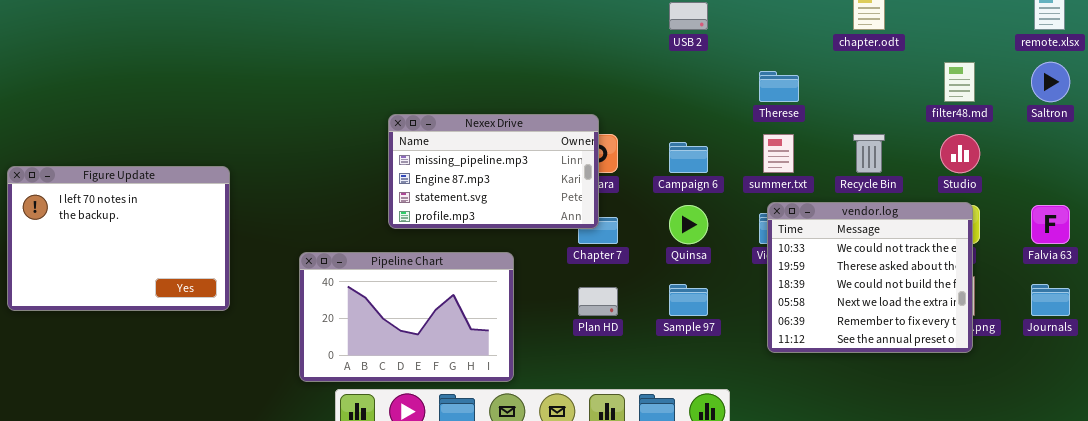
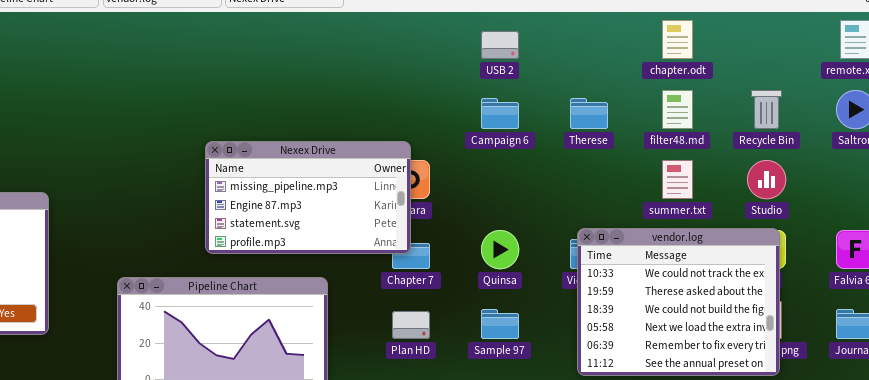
filter48.md: [944,62,975,102] -> [662,90,693,129], moved
summer.txt: [763,134,794,173] -> [662,160,693,199], moved
Recycle Bin: [853,134,885,173] -> [751,90,782,129], moved
Campaign 6: [669,142,708,173] -> [481,98,519,129], moved

